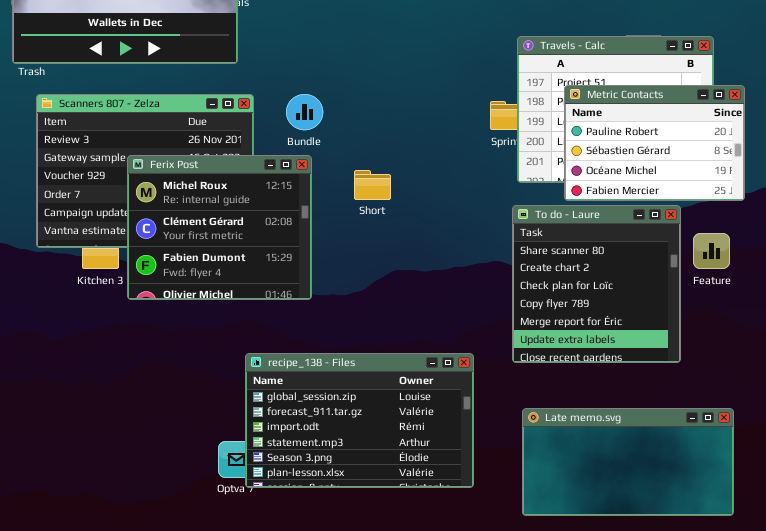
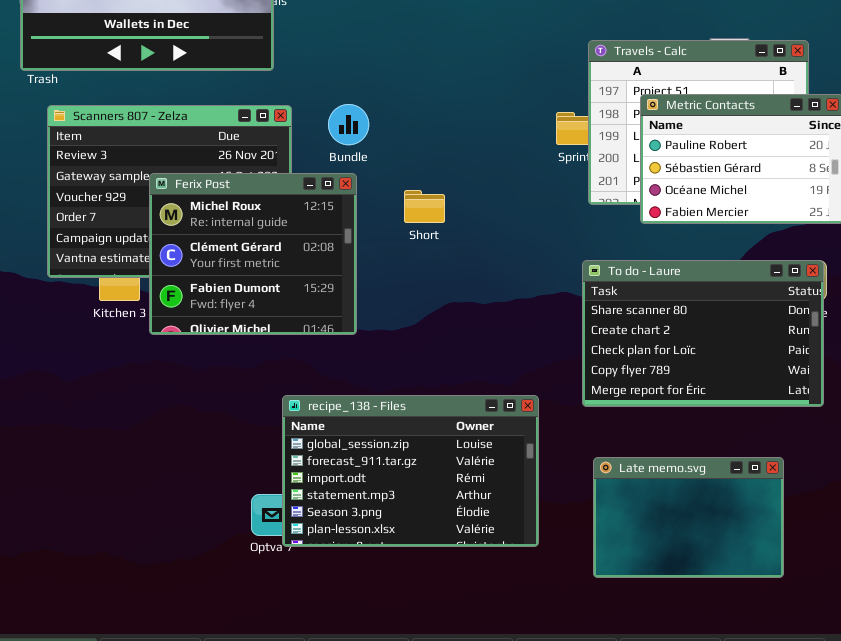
To do - Laure: [512,205,681,363] -> [582,260,824,407], resized
Late memo.svg: [522,408,734,516] -> [593,457,784,578], resized

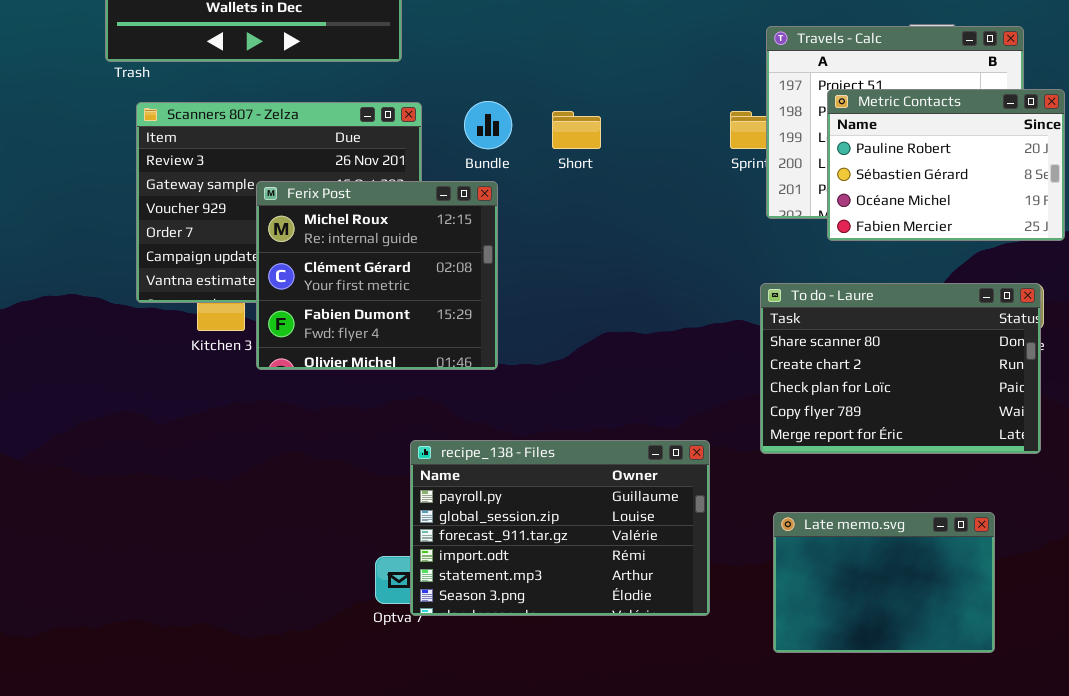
Short: [404,190,445,223] -> [552,111,601,149], moved
recipe_138 - Files: [282,395,539,547] -> [410,440,710,616], scrolled up 1 row

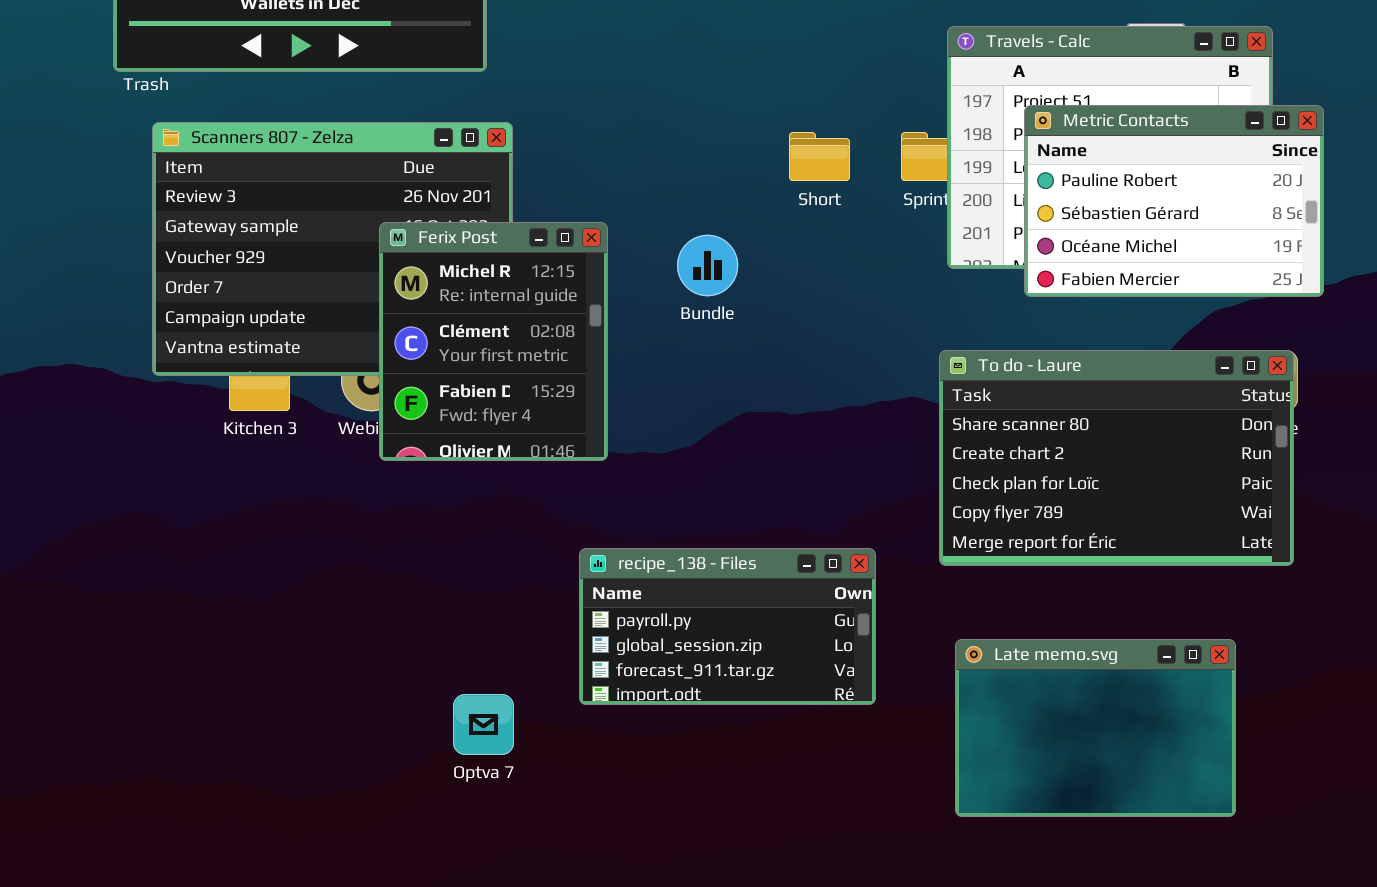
Bundle: [464,101,512,149] -> [677,235,738,296], moved
Short: [552,111,601,149] -> [789,132,850,181], moved
Ferix Post: [256,181,498,370] -> [379,222,608,461], resized
recipe_138 - Files: [410,440,710,616] -> [579,548,876,705], resized

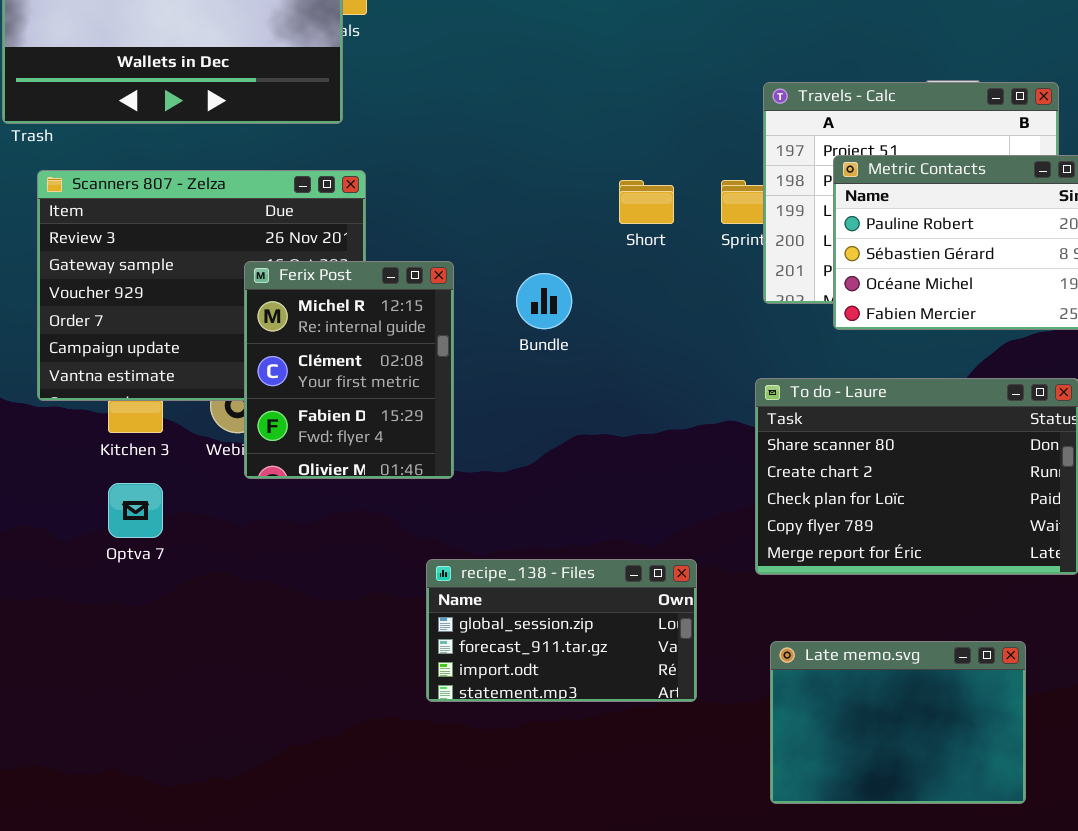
recipe_138 - Files: [579,548,876,705] -> [426,559,697,702], scrolled down 1 row
Optva 7: [453,694,514,755] -> [108,483,163,538], moved

